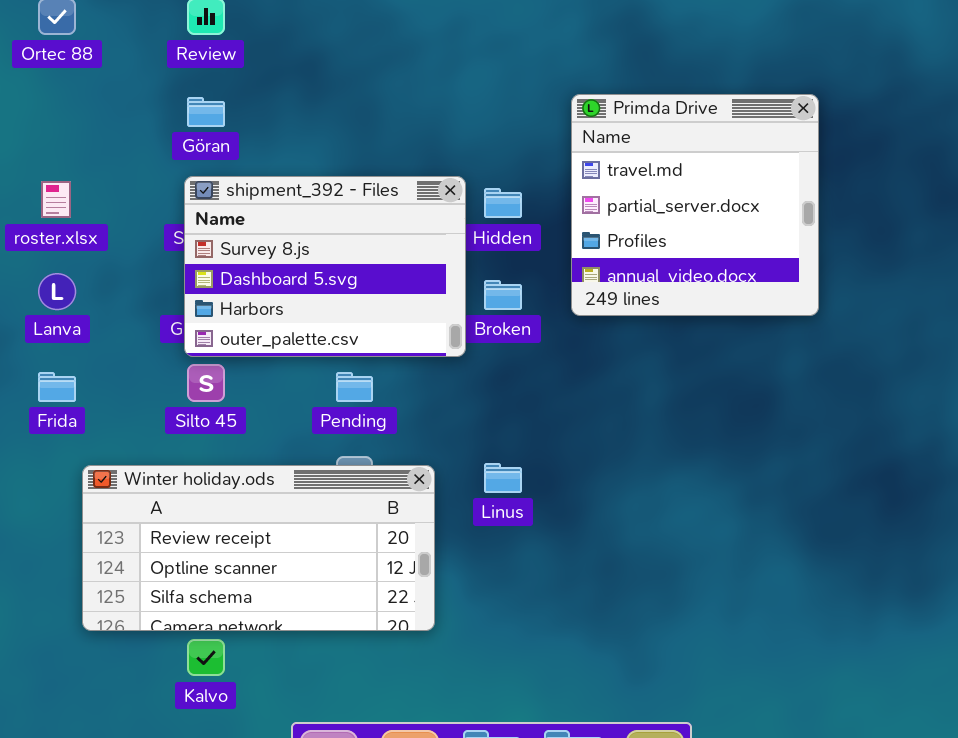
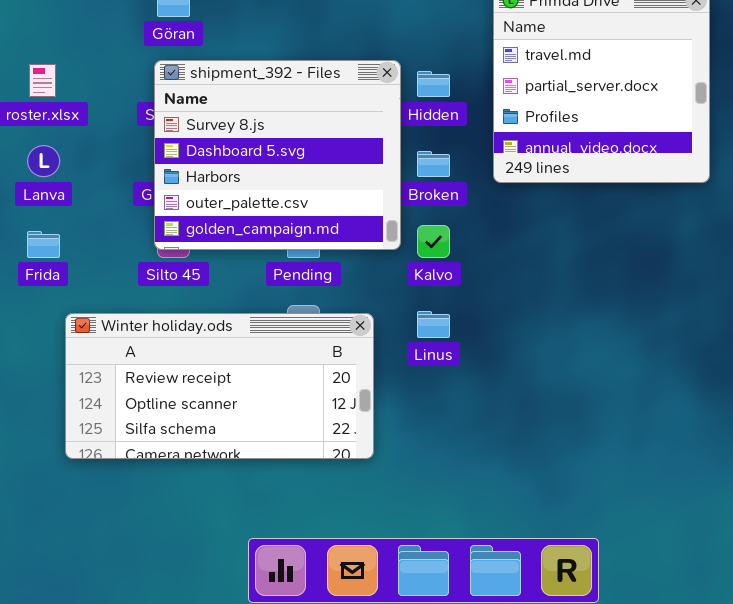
shipment_392 - Files: [184,176,466,357] -> [154,60,401,250], resized
Kalvo: [187,639,225,676] -> [417,225,450,258], moved

